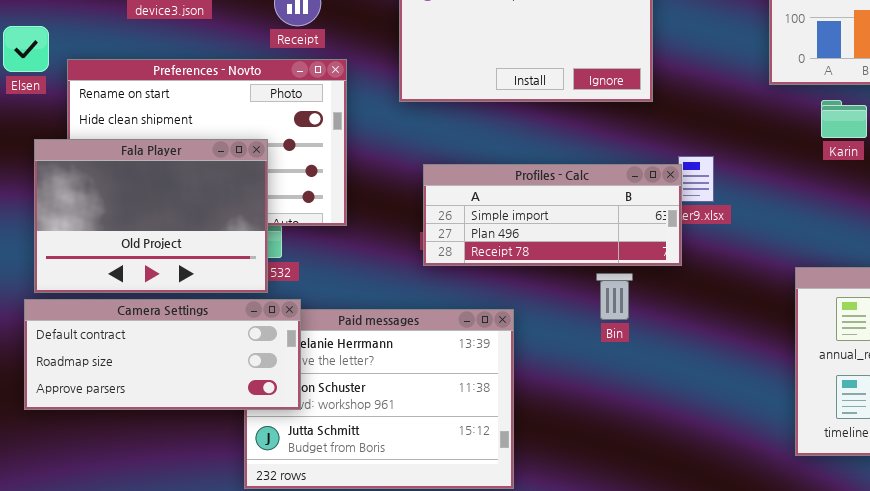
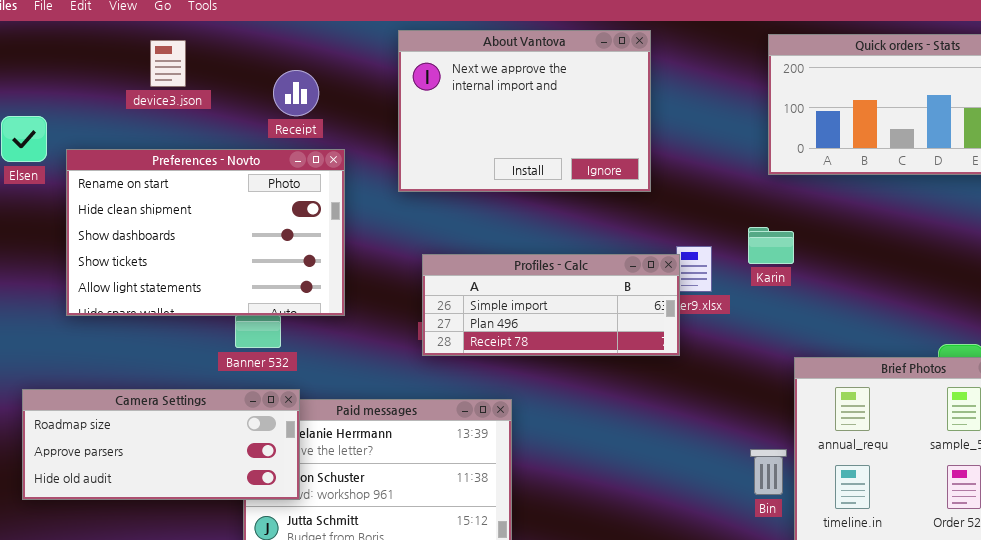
Karin: [821,100,867,138] -> [748,227,794,264], moved
Fala Player: [34,139,268,293] -> none, closed
Bin: [596,273,633,320] -> [750,449,787,495], moved
Camera Settings: [24,299,301,410] -> [22,389,300,500], scrolled down 1 row

